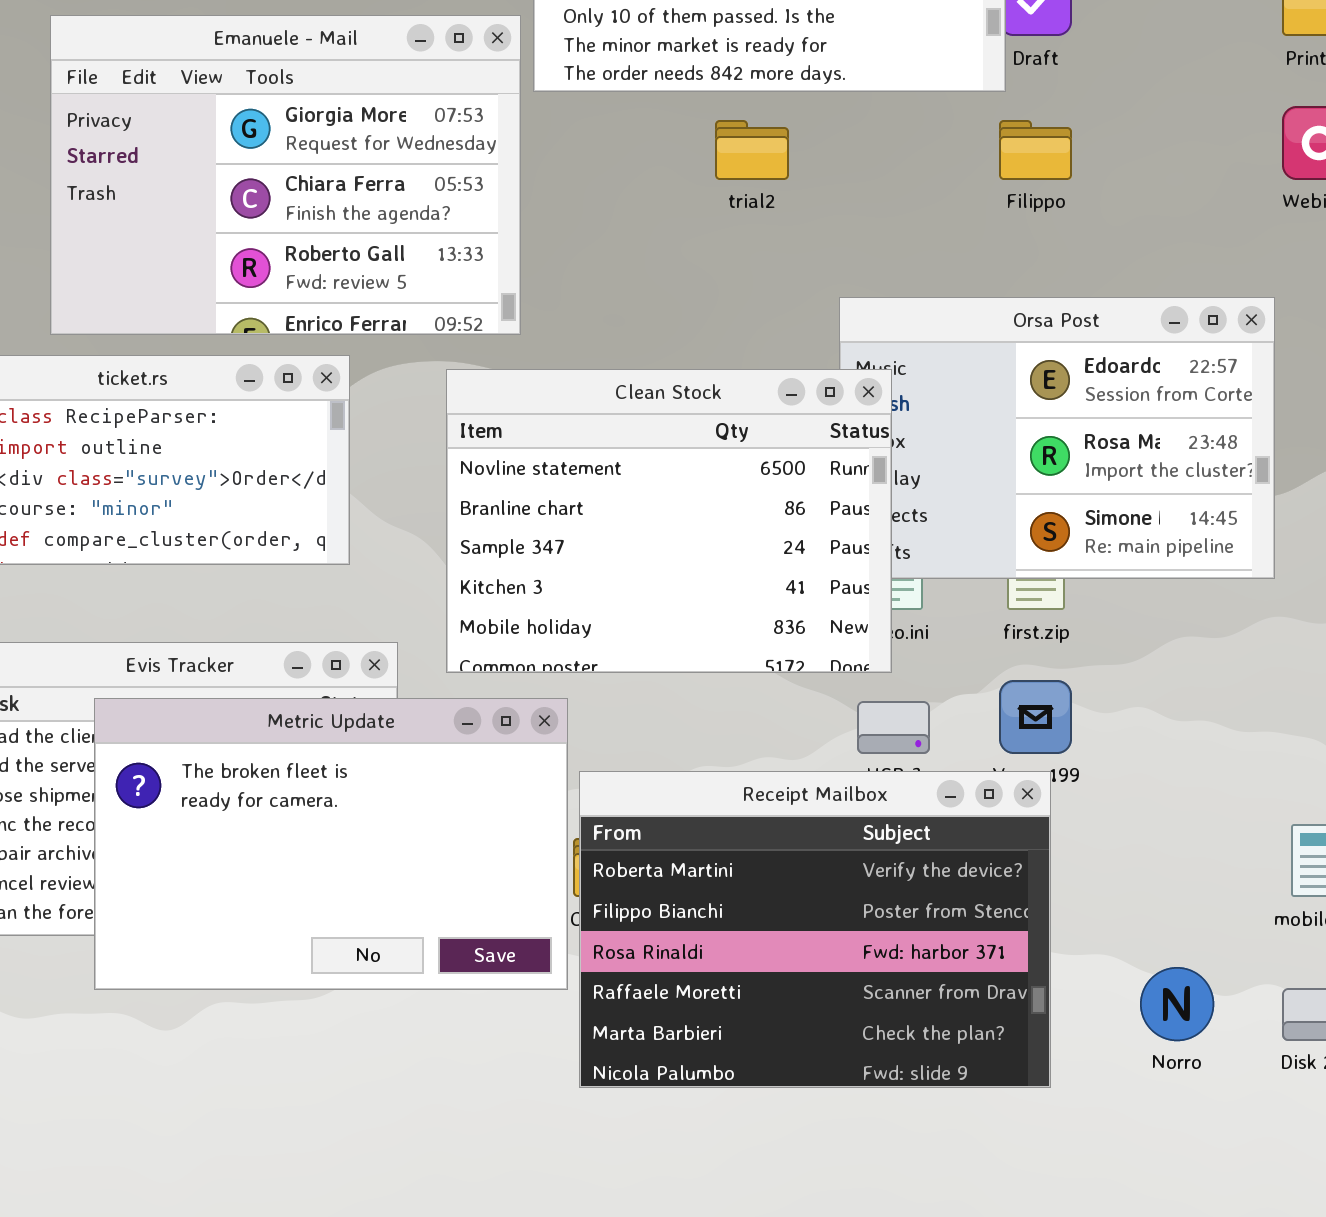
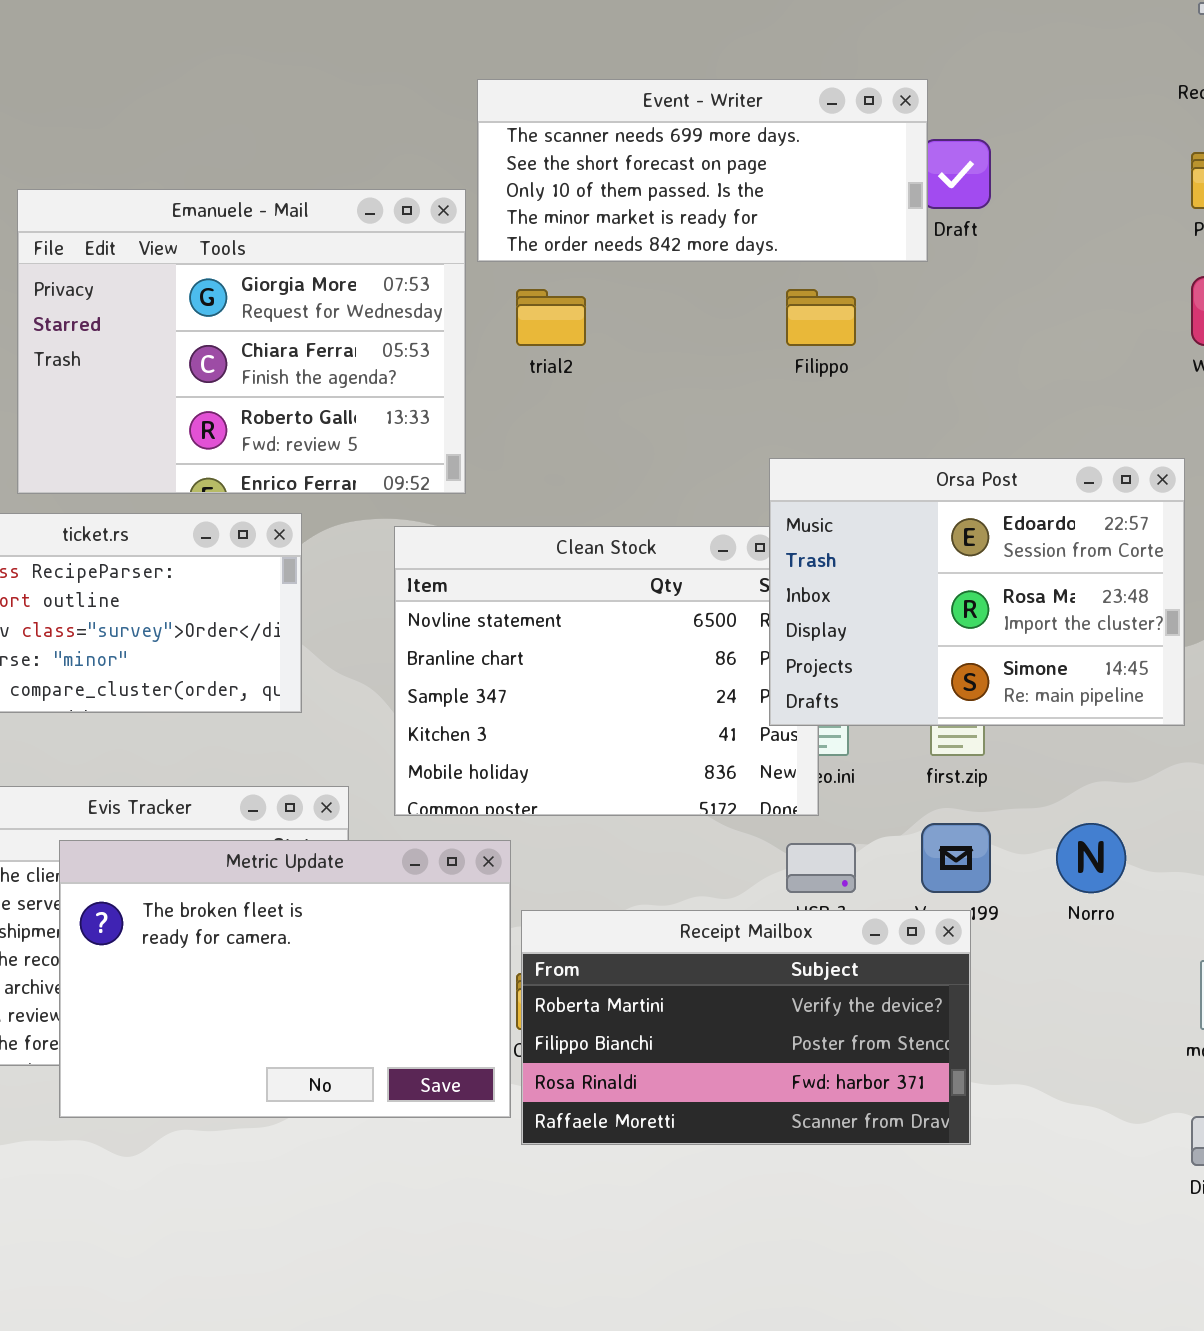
trial2: [715,120,789,180] -> [516,289,586,346], moved
Filippo: [999,120,1072,180] -> [786,289,856,346], moved
Orsa Post: [839,297,1275,579] -> [769,458,1185,726], raised
Receipt Mailbox: [579,771,1051,1088] -> [521,910,971,1145], resized
Norro: [1140,967,1214,1041] -> [1056,823,1126,893], moved

